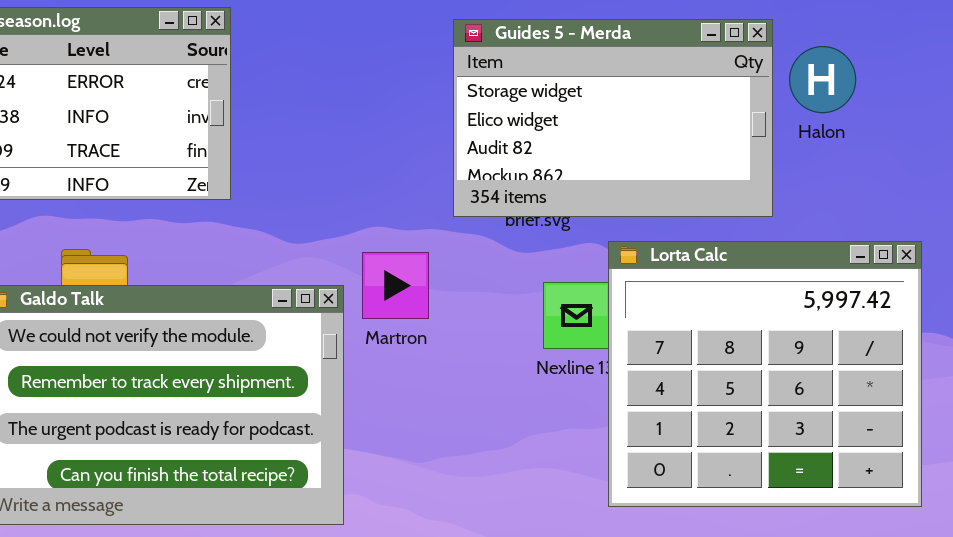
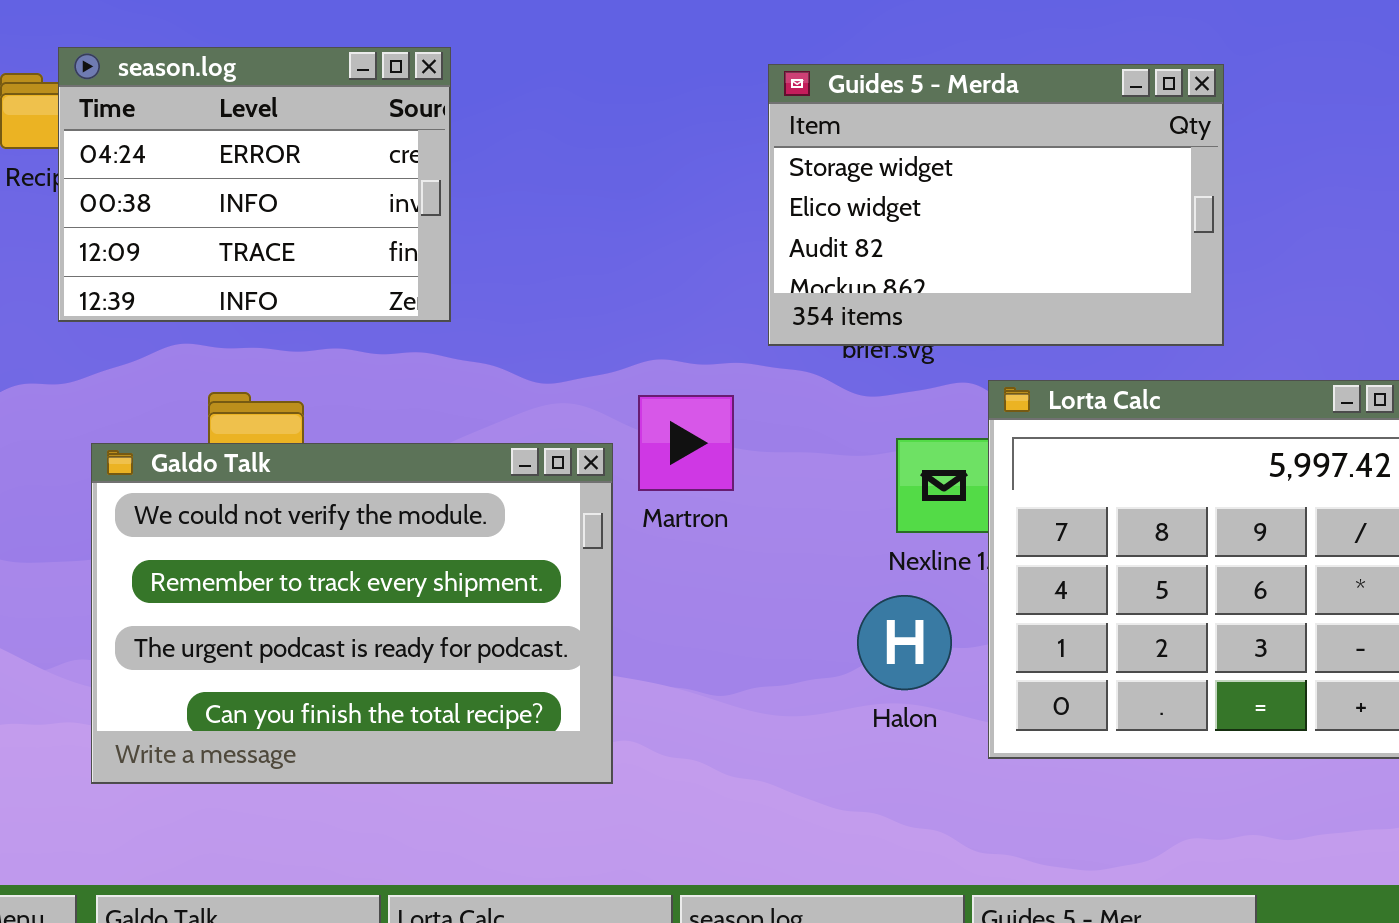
Halon: [789,46,856,113] -> [857,595,952,690], moved

